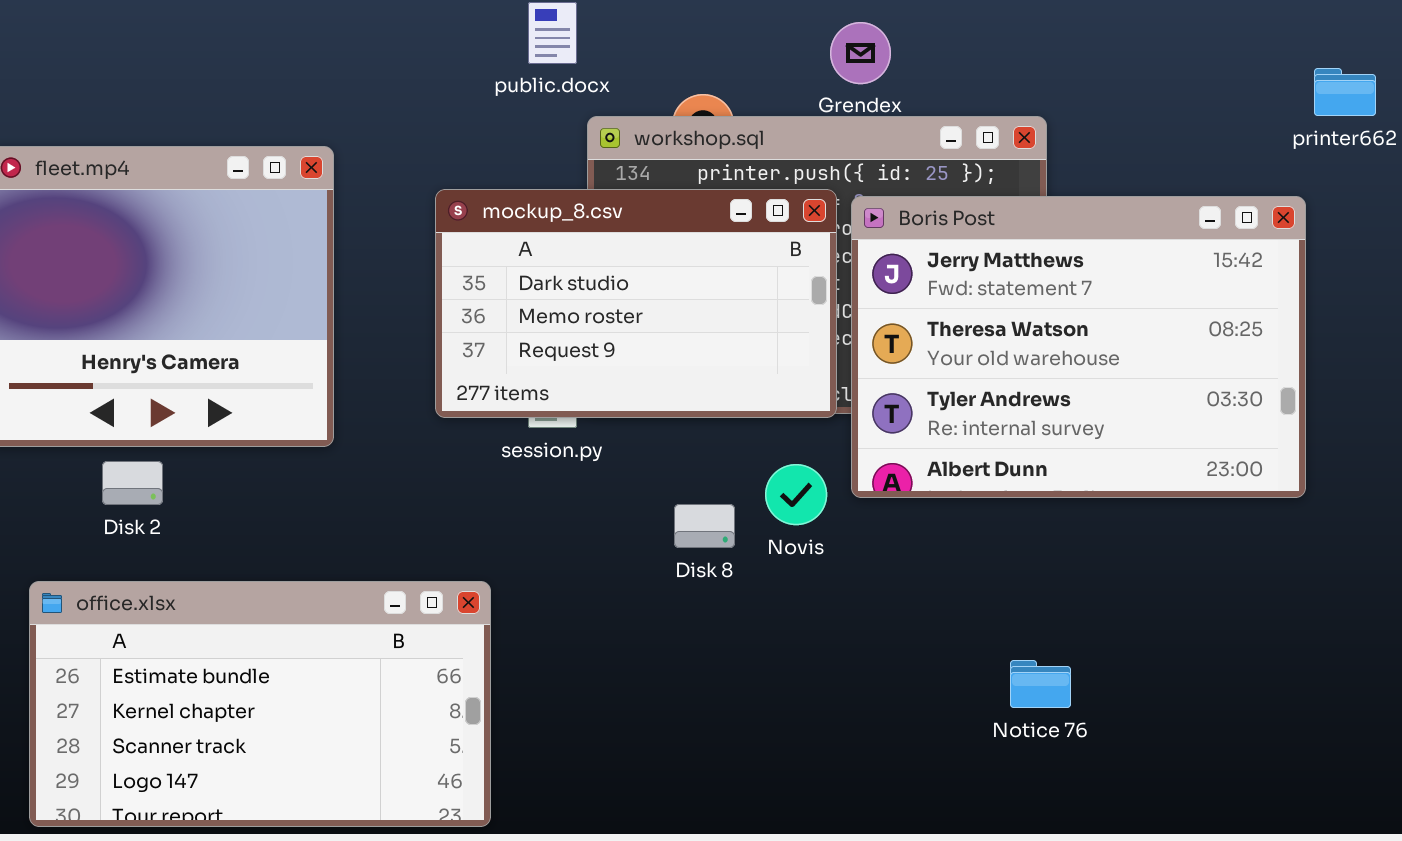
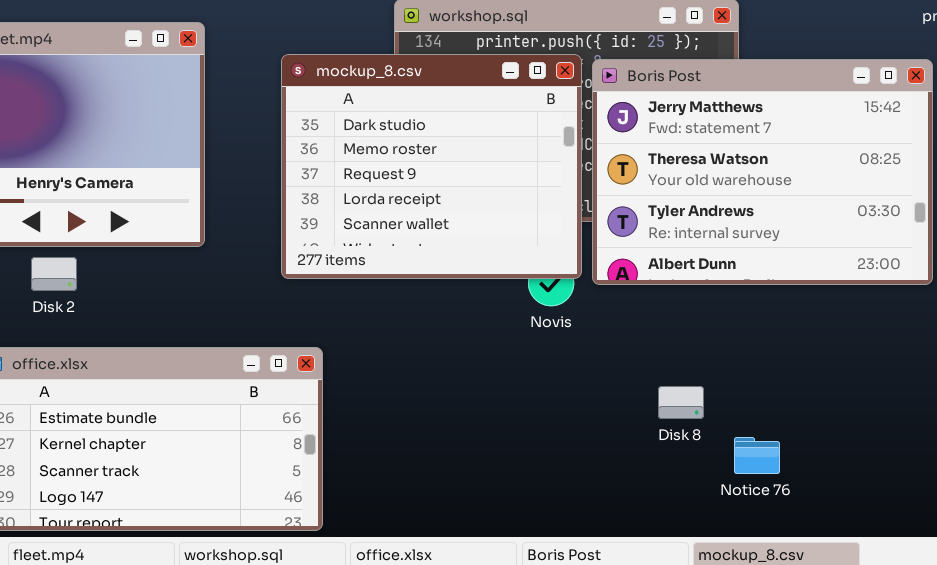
mockup_8.csv: [435,189,837,418] -> [281,54,582,279], resized
Disk 8: [674,504,735,548] -> [658,386,704,419], moved
Notice 76: [1010,660,1071,708] -> [734,437,780,474], moved

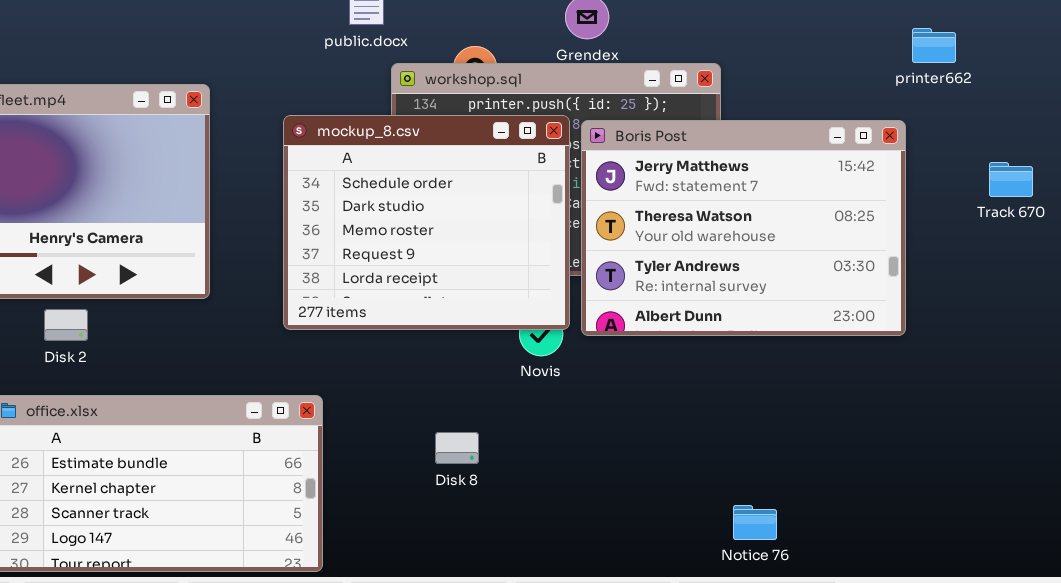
mockup_8.csv: [281,54,582,279] -> [283,115,570,330], scrolled up 1 row
Disk 8: [658,386,704,419] -> [435,432,479,464], moved
Notice 76: [734,437,780,474] -> [733,505,777,540], moved

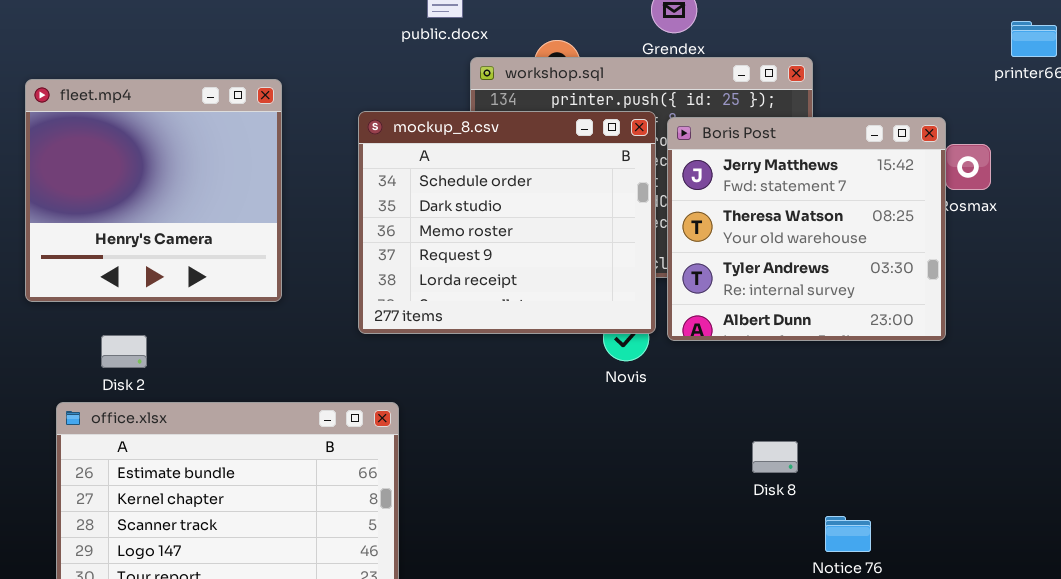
Boris Post: [581,120,906,336] -> [667,117,946,341], resized
Disk 2: [44,309,88,341] -> [101,335,147,368], moved
Disk 8: [435,432,479,464] -> [752,441,798,473], moved

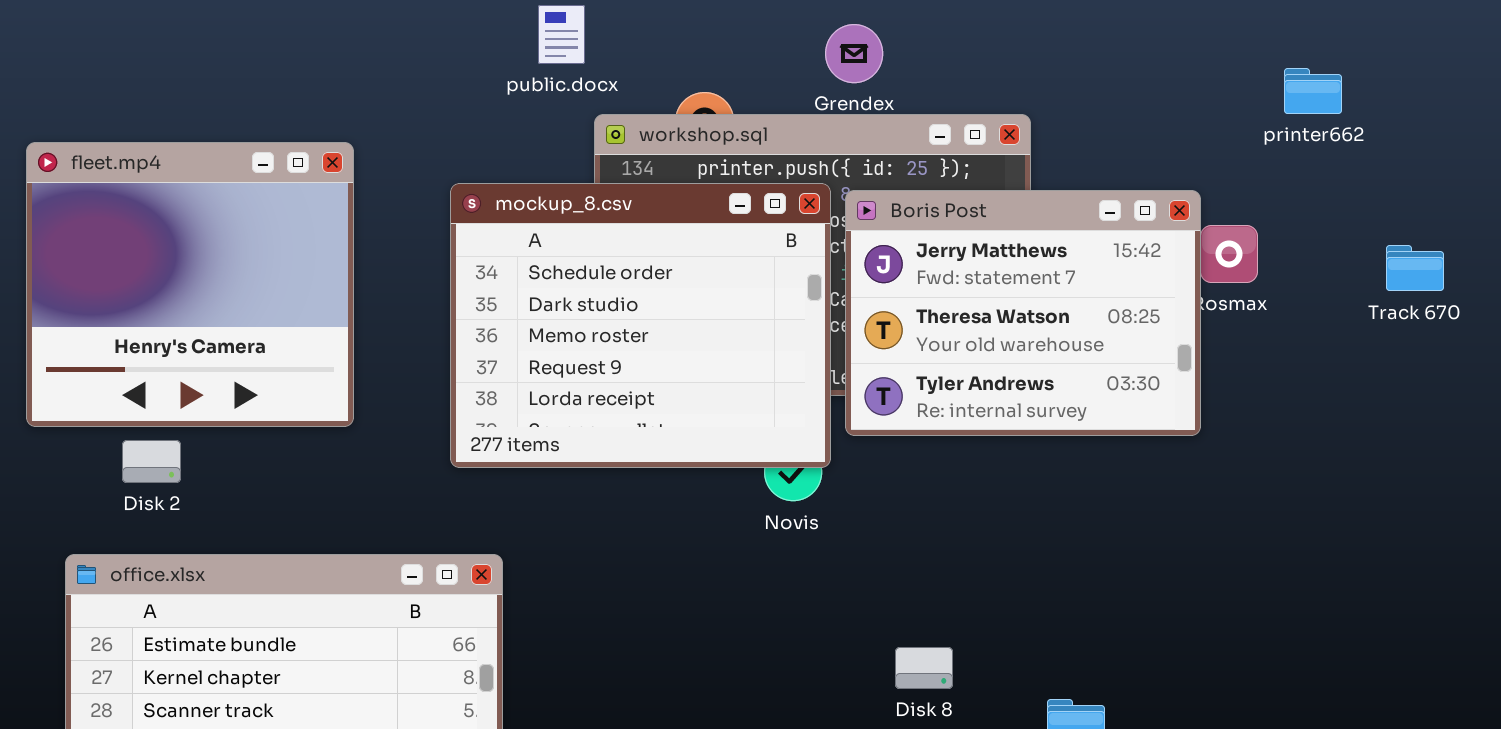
Boris Post: [667,117,946,341] -> [845,190,1201,436], resized
Disk 2: [101,335,147,368] -> [122,440,181,483], moved
Disk 8: [752,441,798,473] -> [895,647,953,689], moved

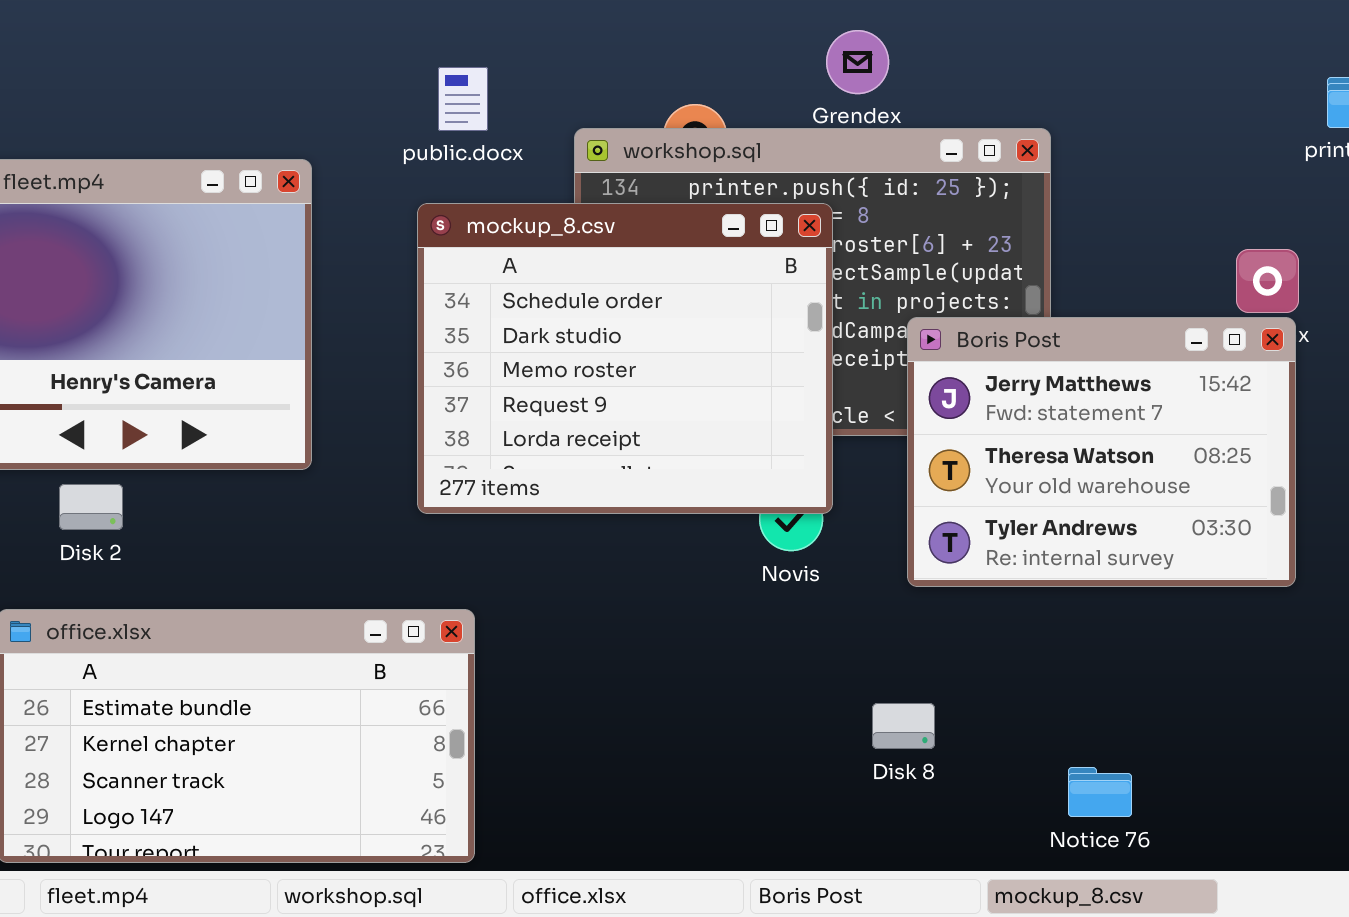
public.docx: [538,5,585,64] -> [438,67,488,131], moved
Boris Post: [845,190,1201,436] -> [907,317,1296,587], moved
Disk 8: [895,647,953,689] -> [872,703,935,749], moved

